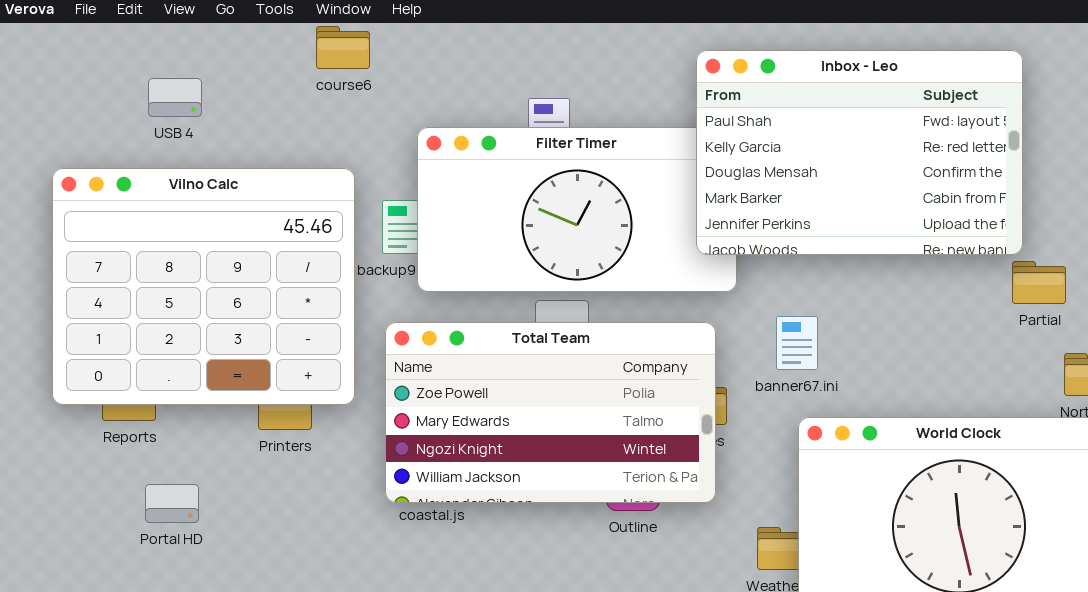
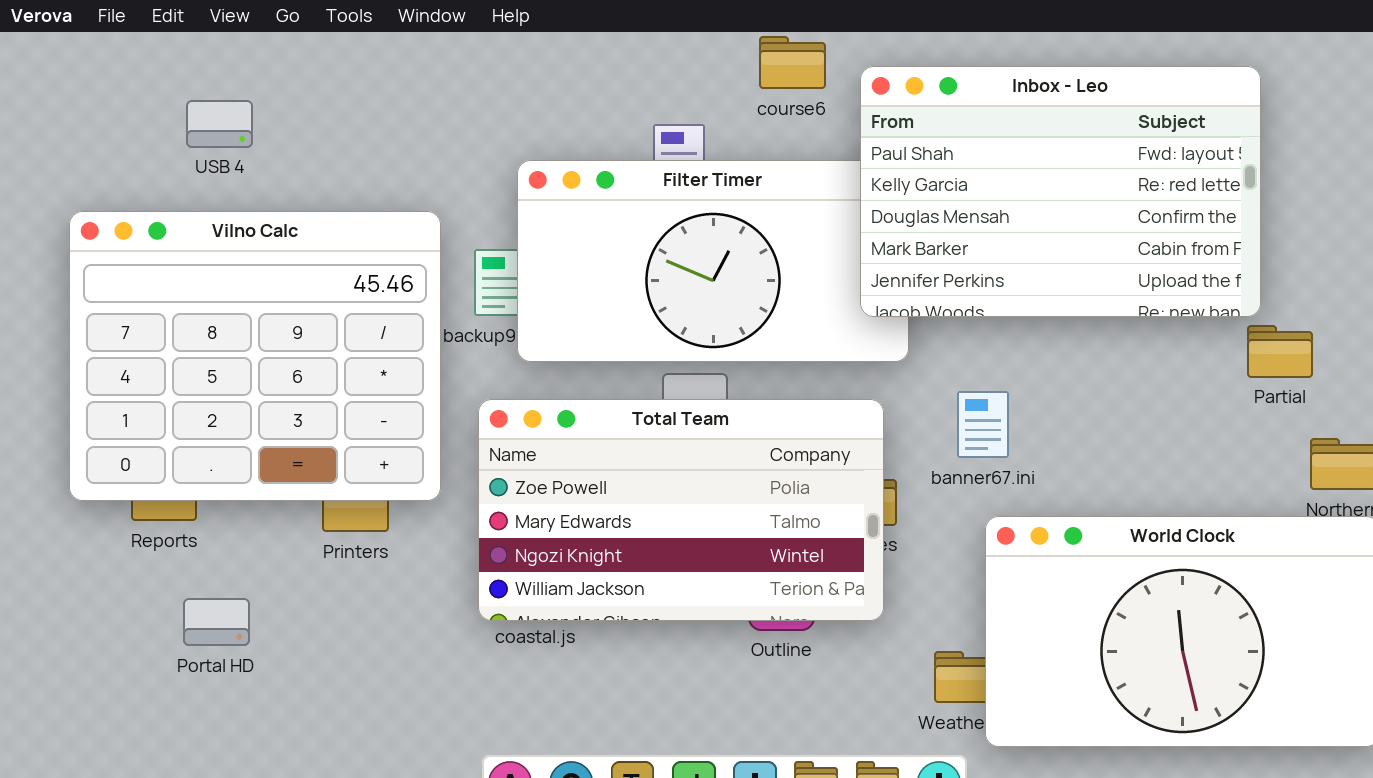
course6: [316,26,370,69] -> [759,36,826,89], moved

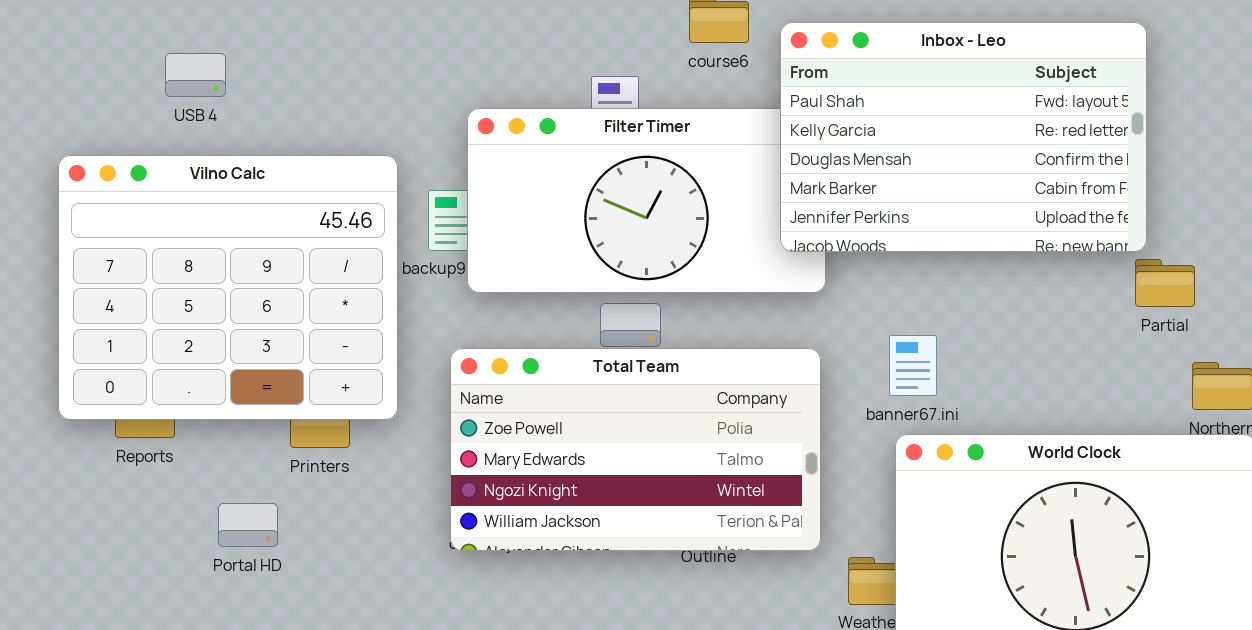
banner67.ini: [957,391,1009,458] -> [889,335,937,396], moved
Total Team: [478,399,884,621] -> [450,348,821,551], moved
Portal HD: [183,598,250,646] -> [218,503,278,547], moved

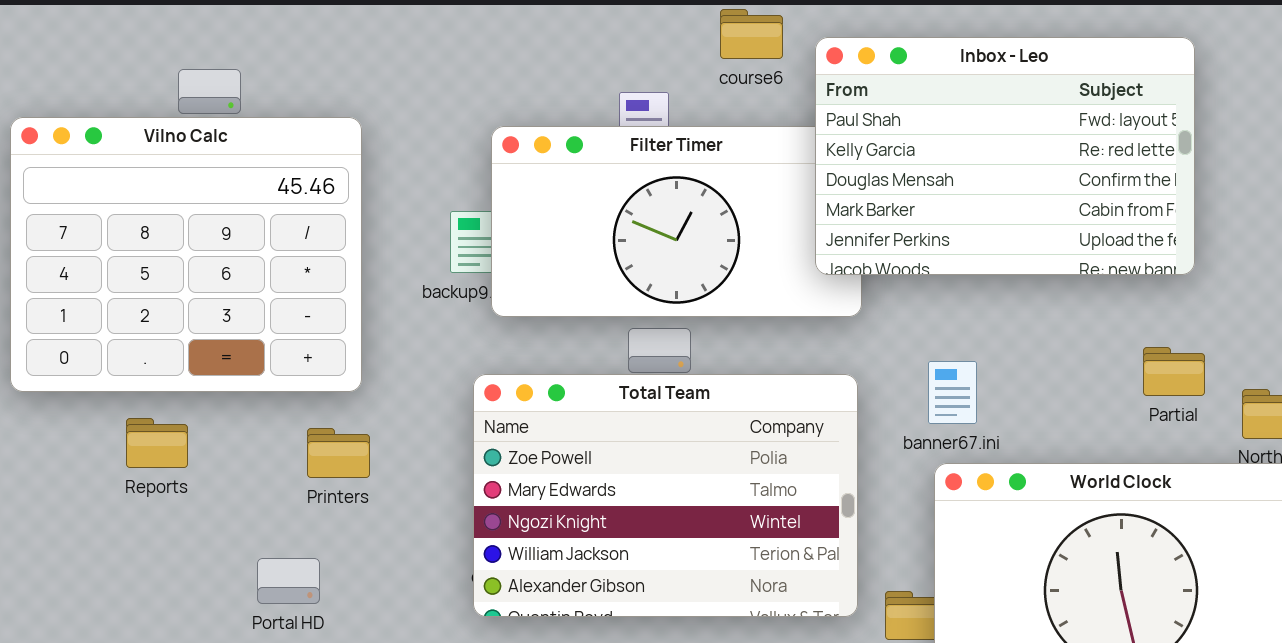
Vilno Calc: [58,155,398,420] -> [10,117,362,392], moved
Partial: [1135,259,1195,307] -> [1143,347,1205,396], moved
Total Team: [450,348,821,551] -> [473,374,858,617], resized
Portal HD: [218,503,278,547] -> [257,558,320,604], moved

